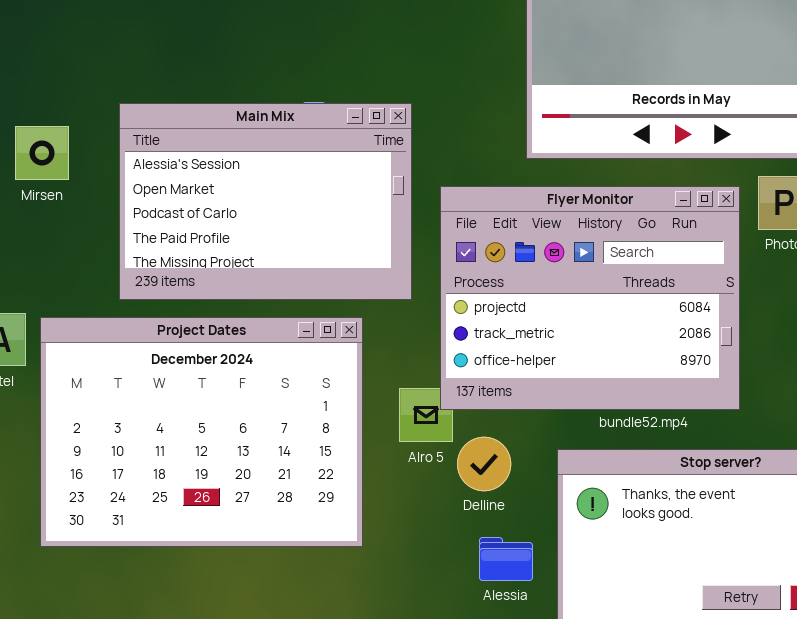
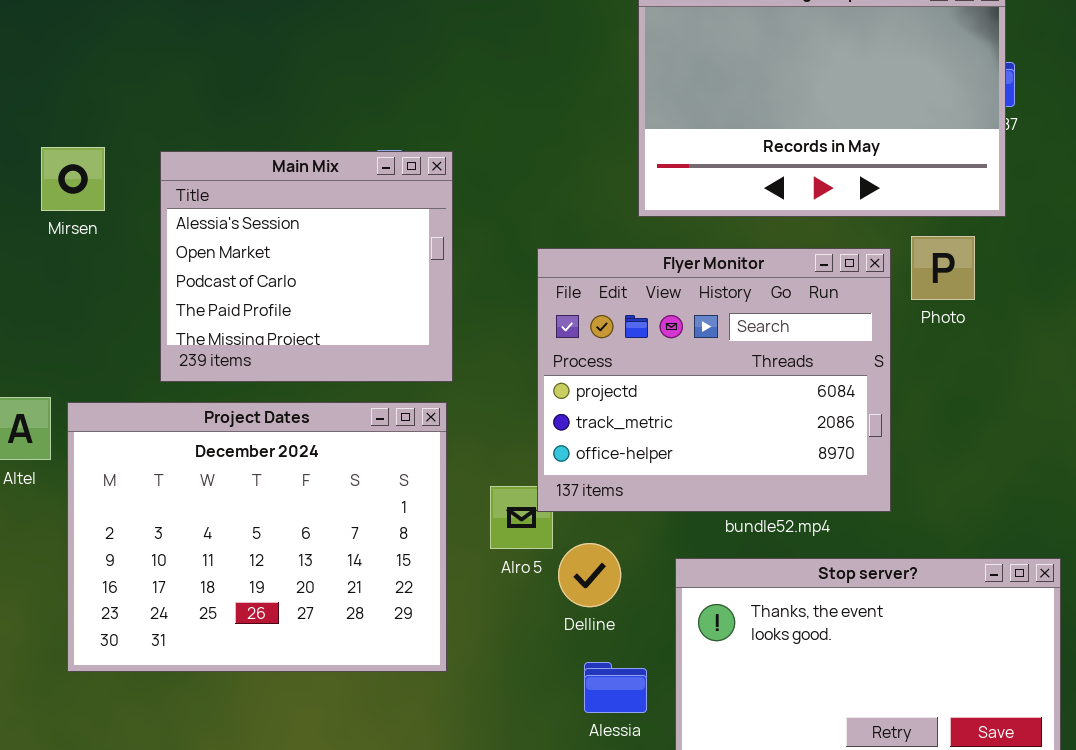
Main Mix: [119,103,412,300] -> [160,151,453,382], resized
Mirsen: [15,126,69,180] -> [41,147,105,211], moved

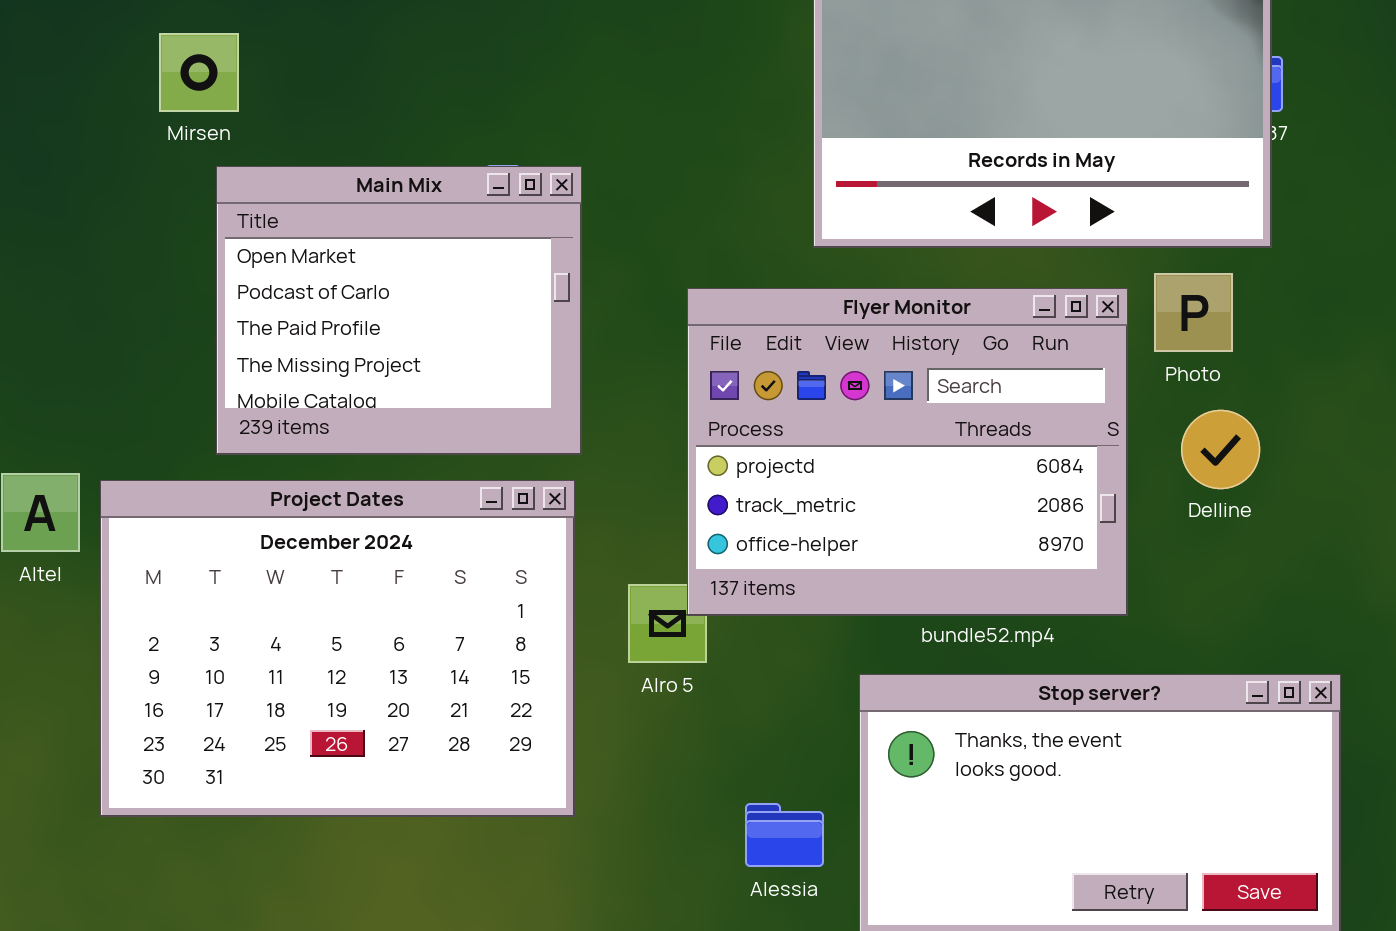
Mirsen: [41,147,105,211] -> [159,33,239,112], moved
Main Mix: [160,151,453,382] -> [216,166,582,455], scrolled down 1 row
Delline: [558,543,621,607] -> [1181,410,1260,489], moved

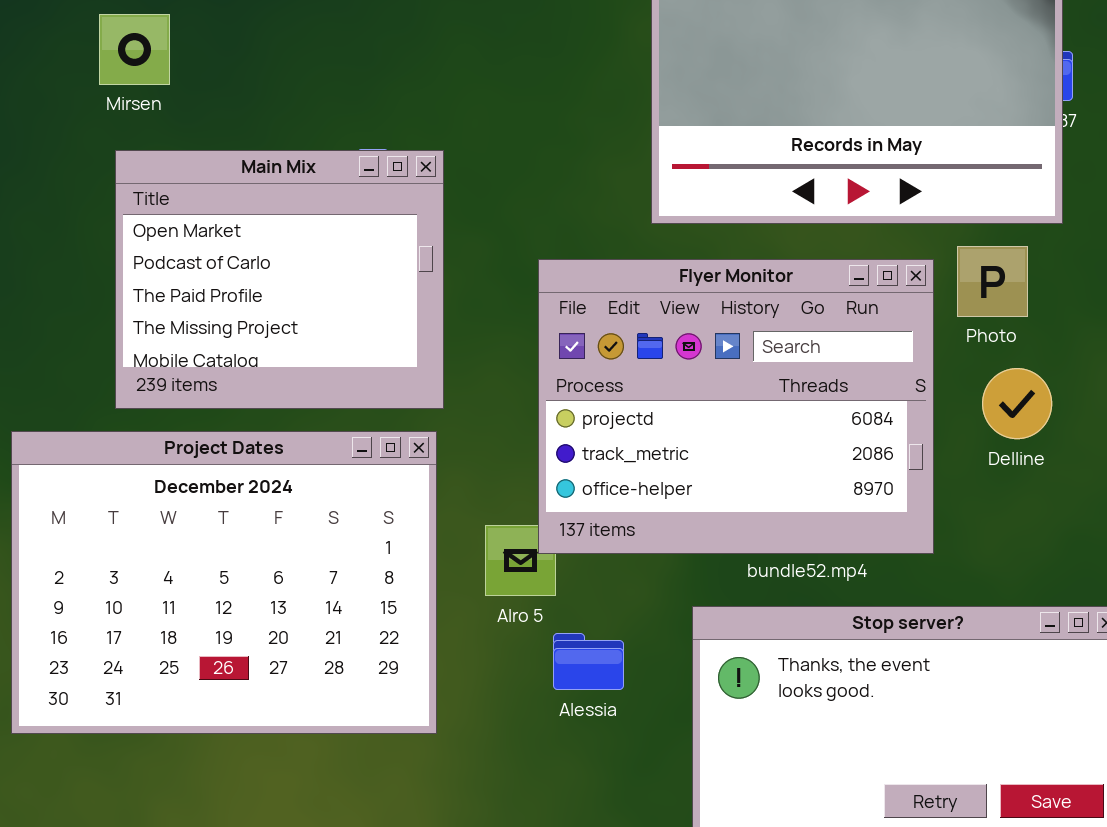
Mirsen: [159,33,239,112] -> [99,14,170,85], moved
Alessia: [745,803,824,867] -> [553,633,624,690], moved

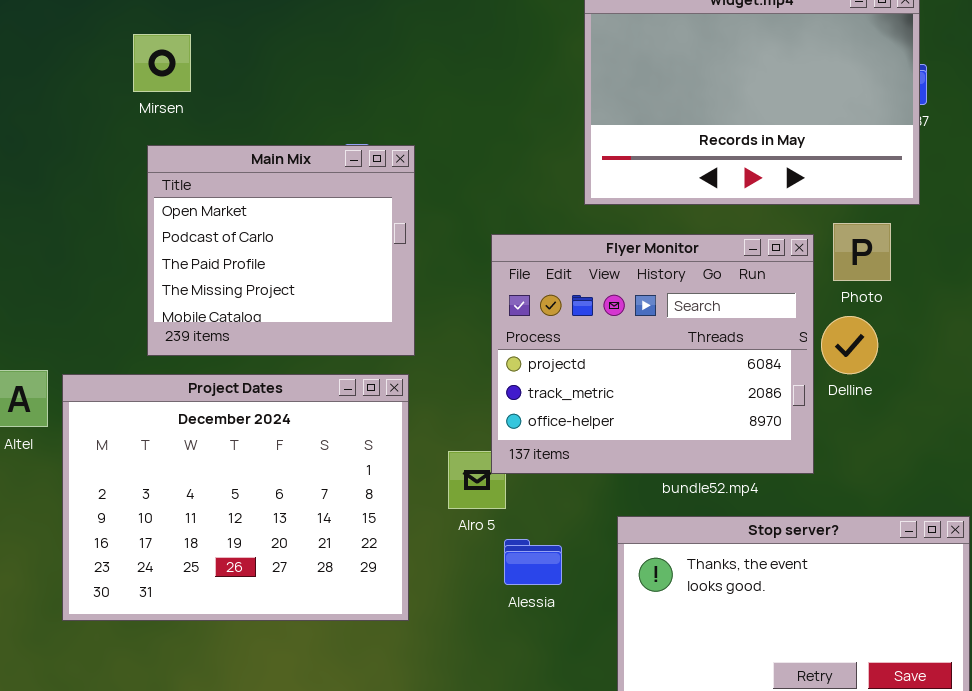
Delline: [982,368,1052,439] -> [821,316,878,374], moved

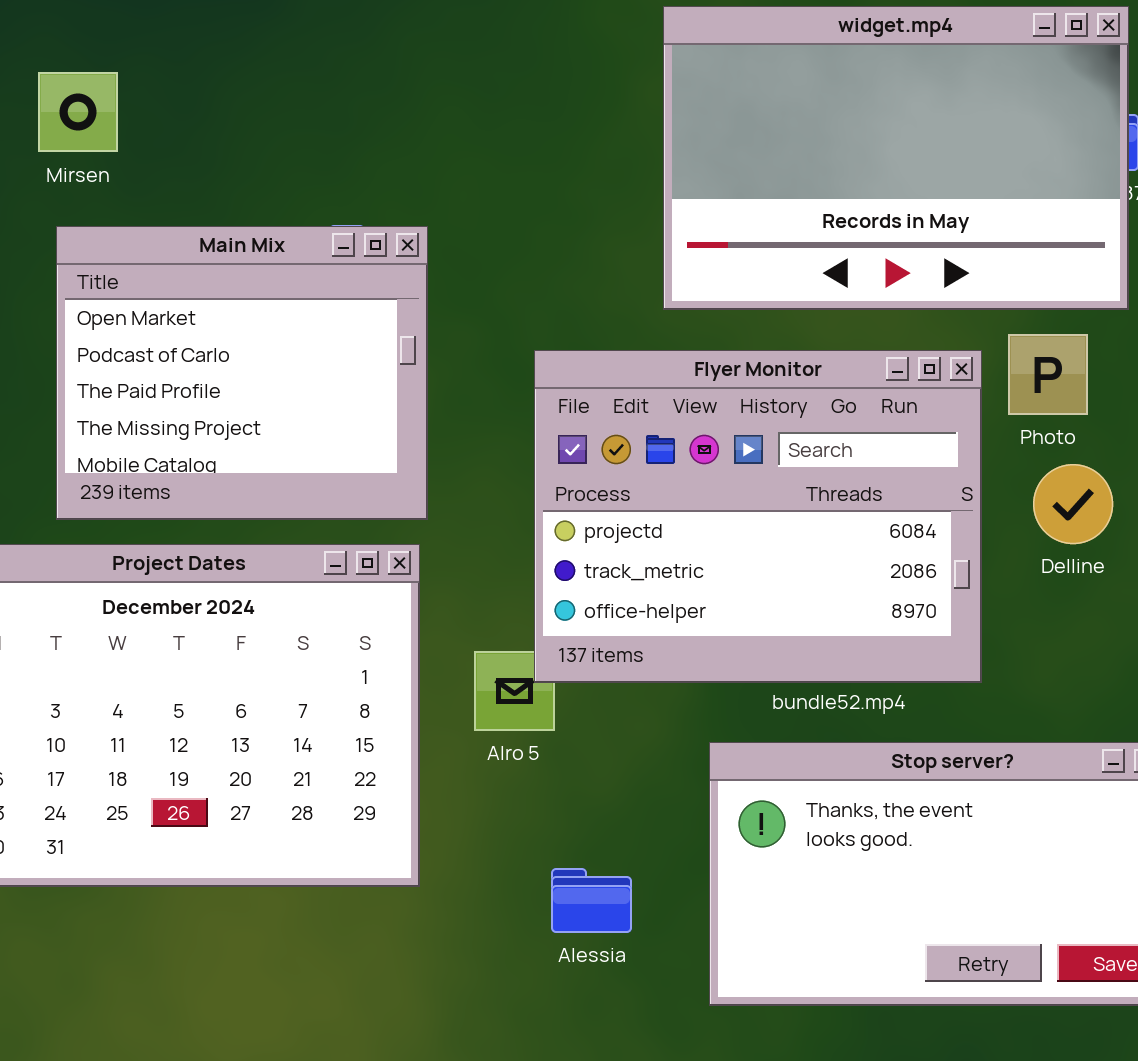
Delline: [821,316,878,374] -> [1033,464,1113,544], moved
Alessia: [504,539,562,585] -> [551,868,632,933], moved

